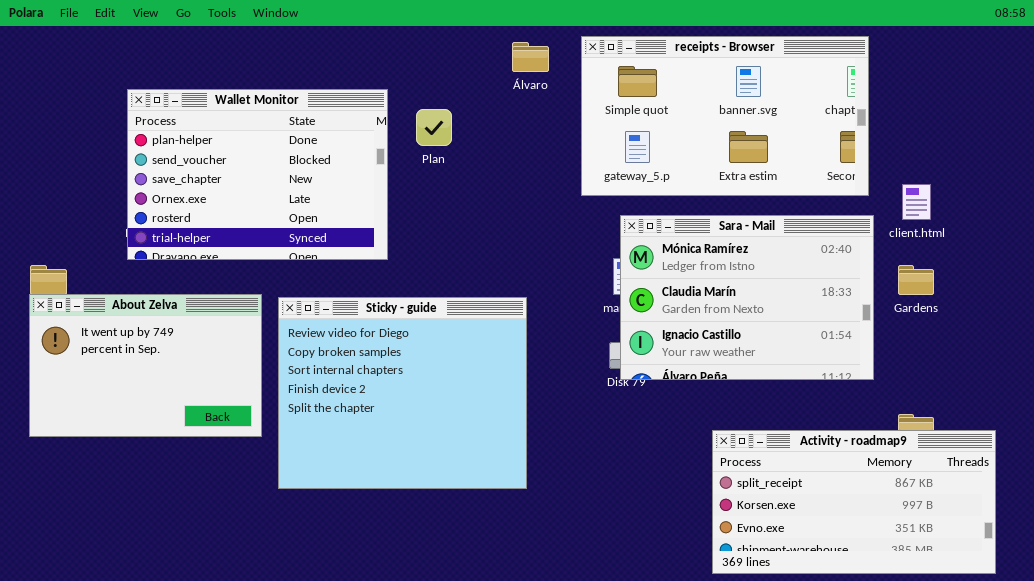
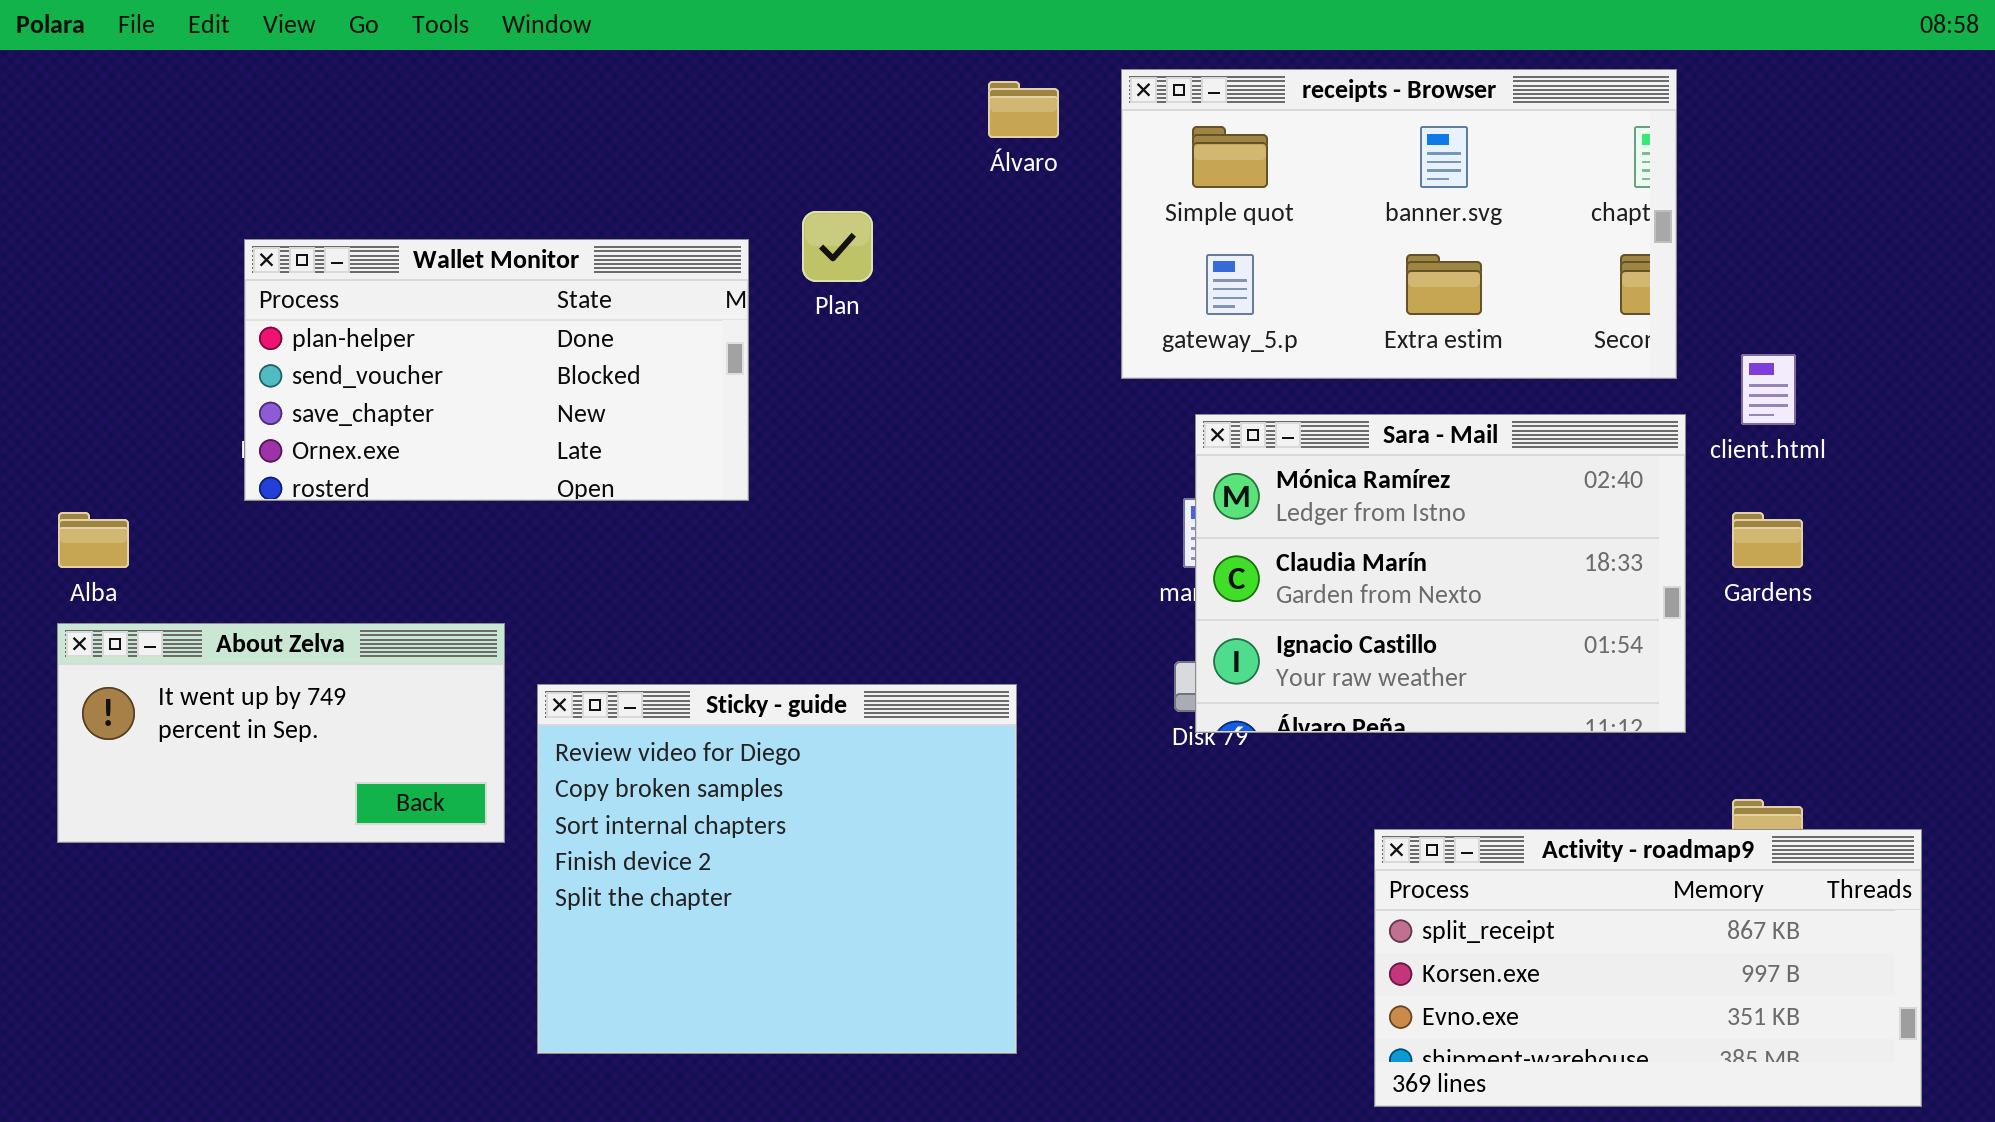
Wallet Monitor: [127,89,388,260] -> [244,239,749,501], resized
About Zelva: [29,294,262,437] -> [57,623,505,843], resized
Sticky - guide: [278,297,527,489] -> [537,684,1017,1054], moved

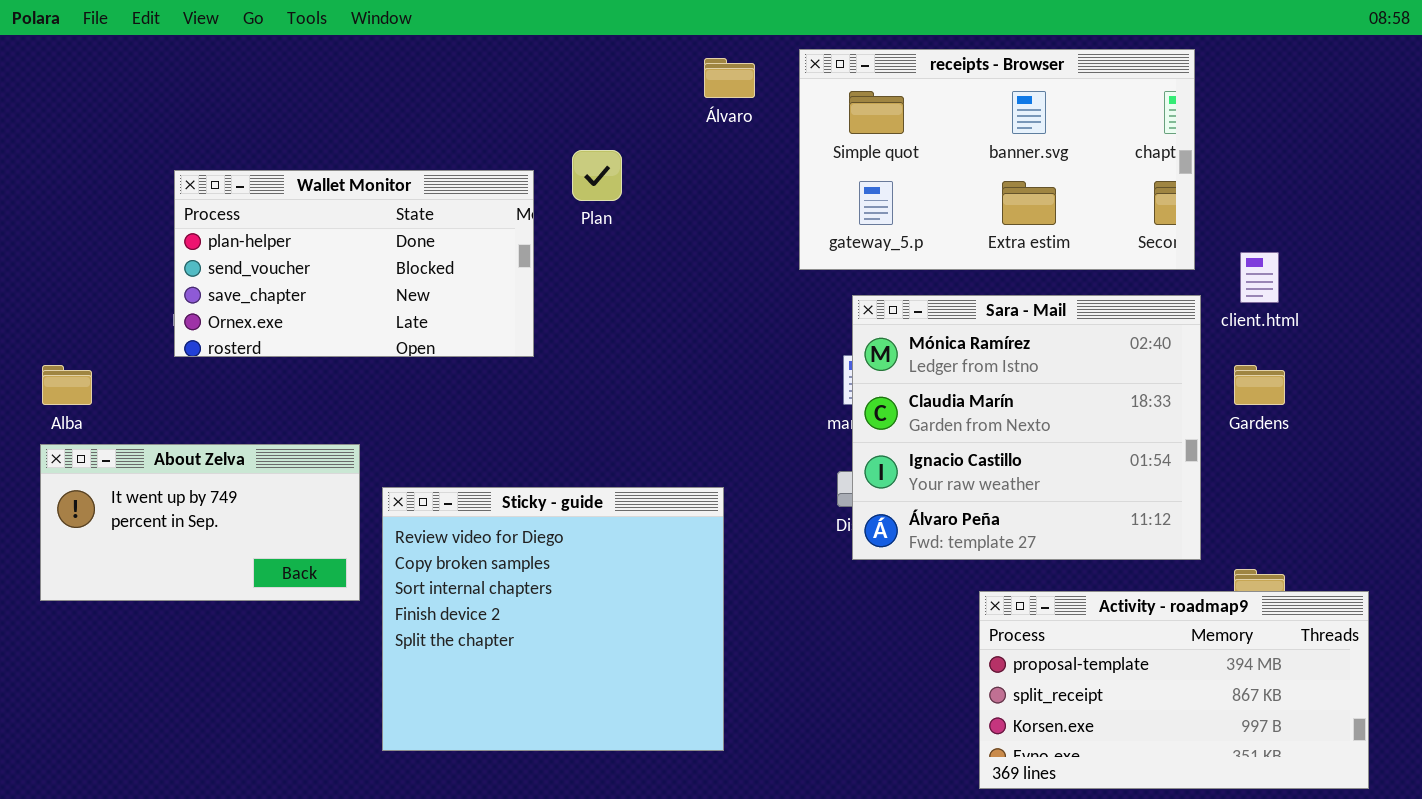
Sara - Mail: [1195,414,1686,733] -> [852,295,1201,560], resized
Activity - roadmap9: [1374,829,1922,1107] -> [979,591,1369,789], scrolled up 1 row

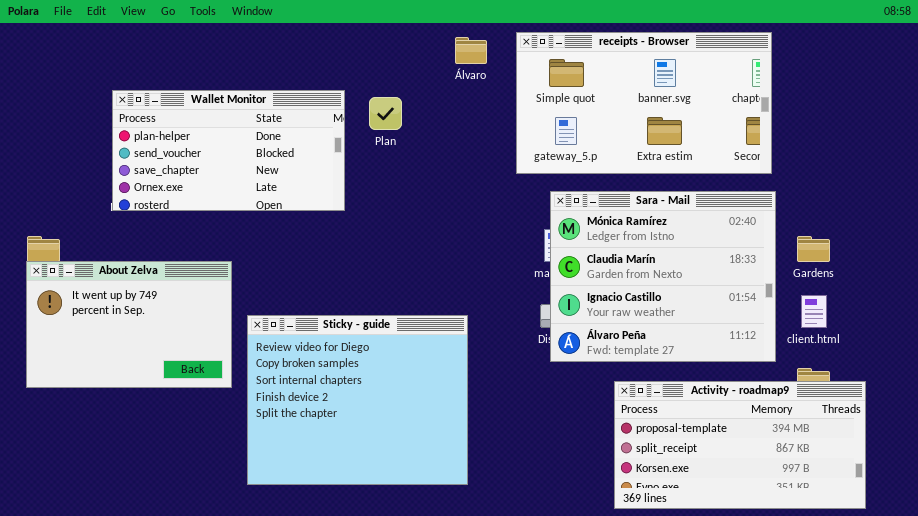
Wallet Monitor: [174,170,534,357] -> [112,90,345,211], moved
client.html: [1240,252,1279,303] -> [801,295,827,328], moved
About Zelva: [40,444,360,601] -> [26,261,232,388], resized
Activity - roadmap9: [979,591,1369,789] -> [614,381,866,509], moved

